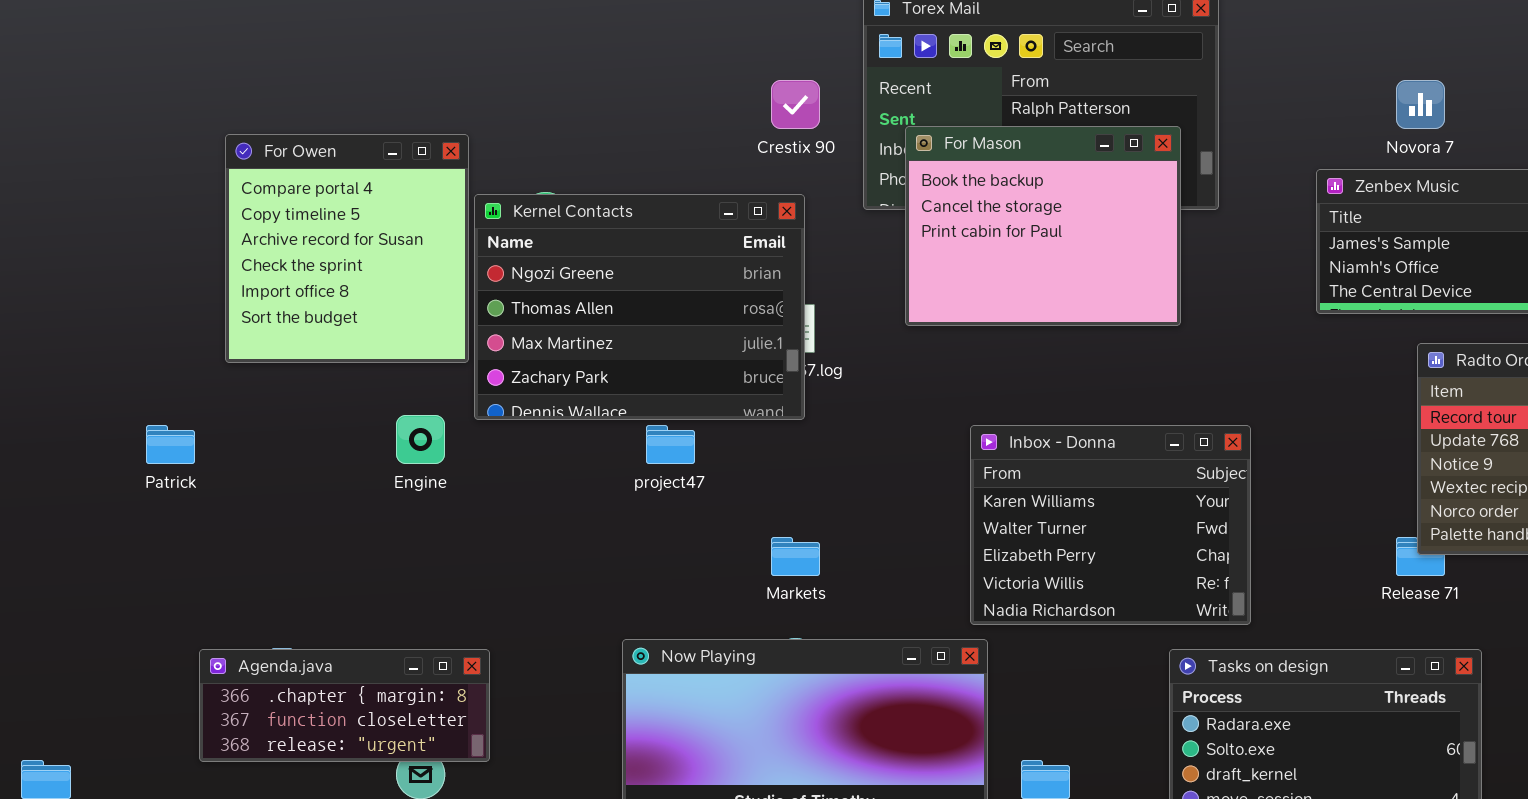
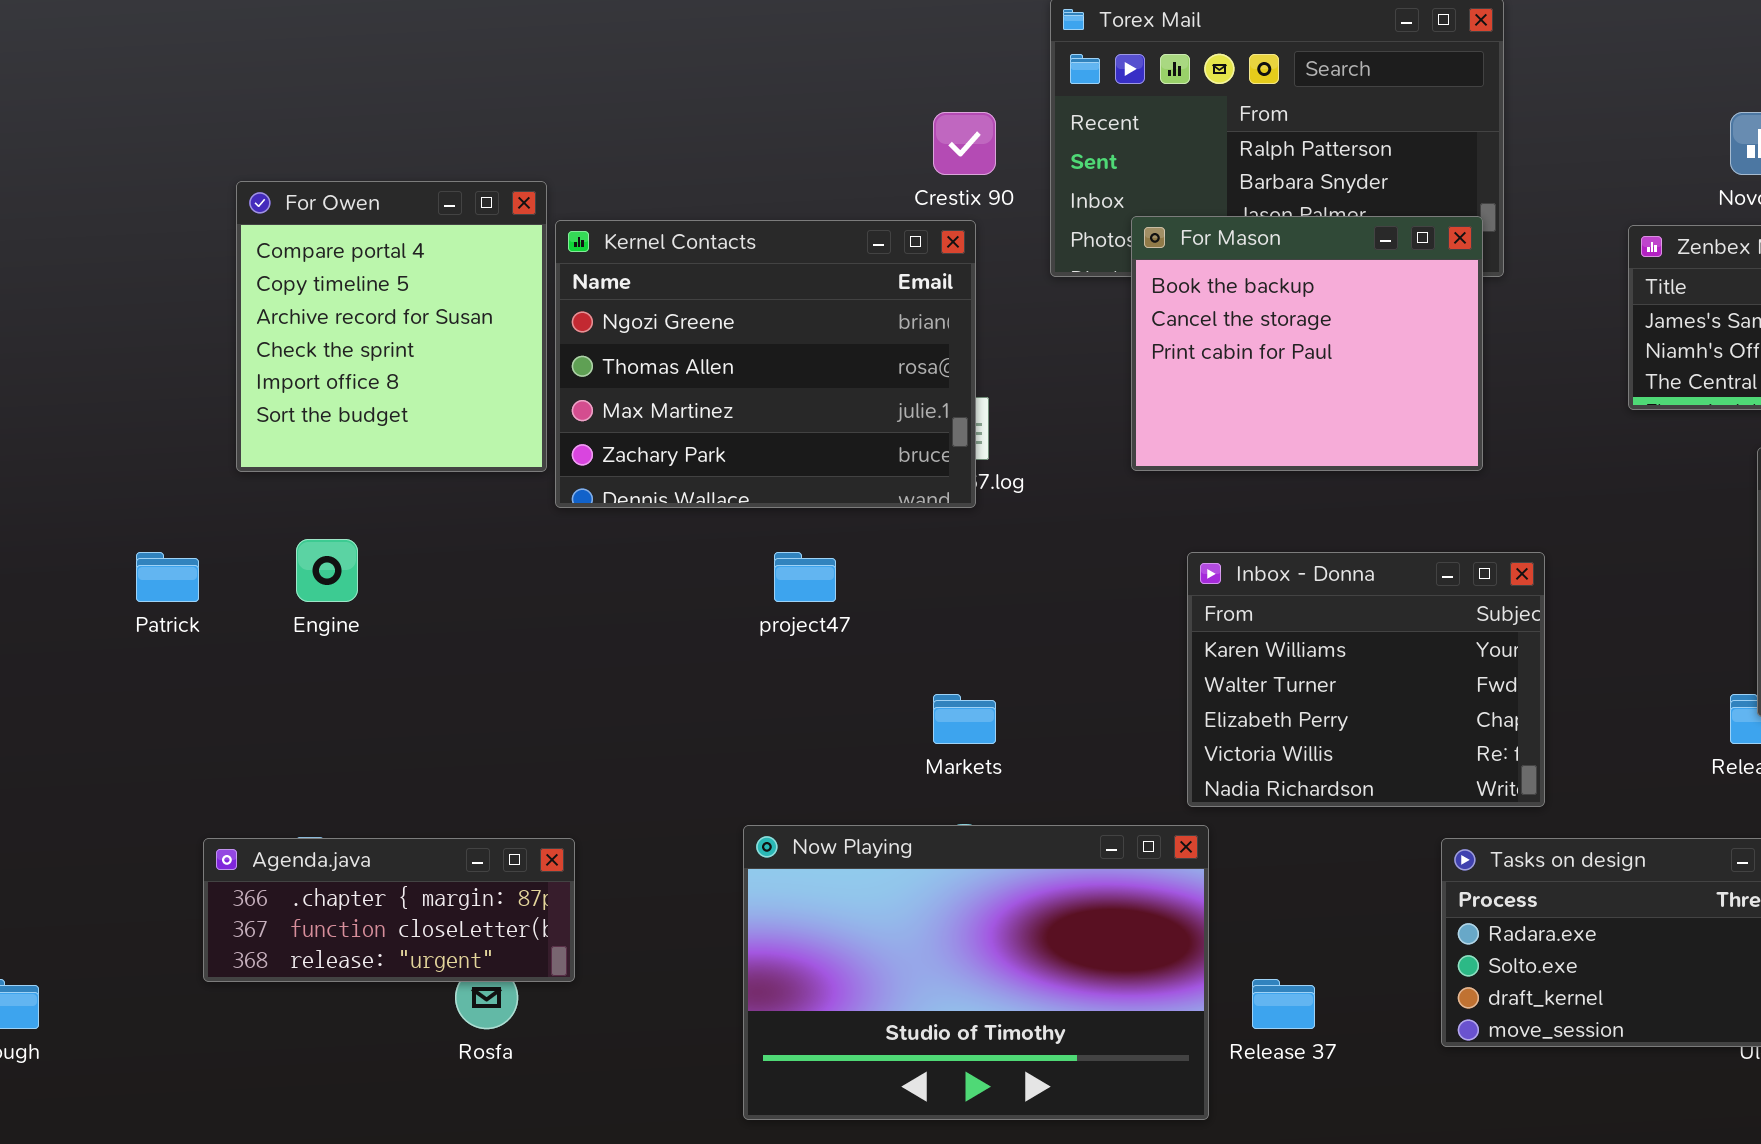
For Mason: [905,126,1181,326] -> [1131,216,1483,471], moved
Kernel Contacts: [474,194,805,420] -> [555,220,976,508], moved
Engine: [396,415,445,464] -> [296,539,358,602], moved

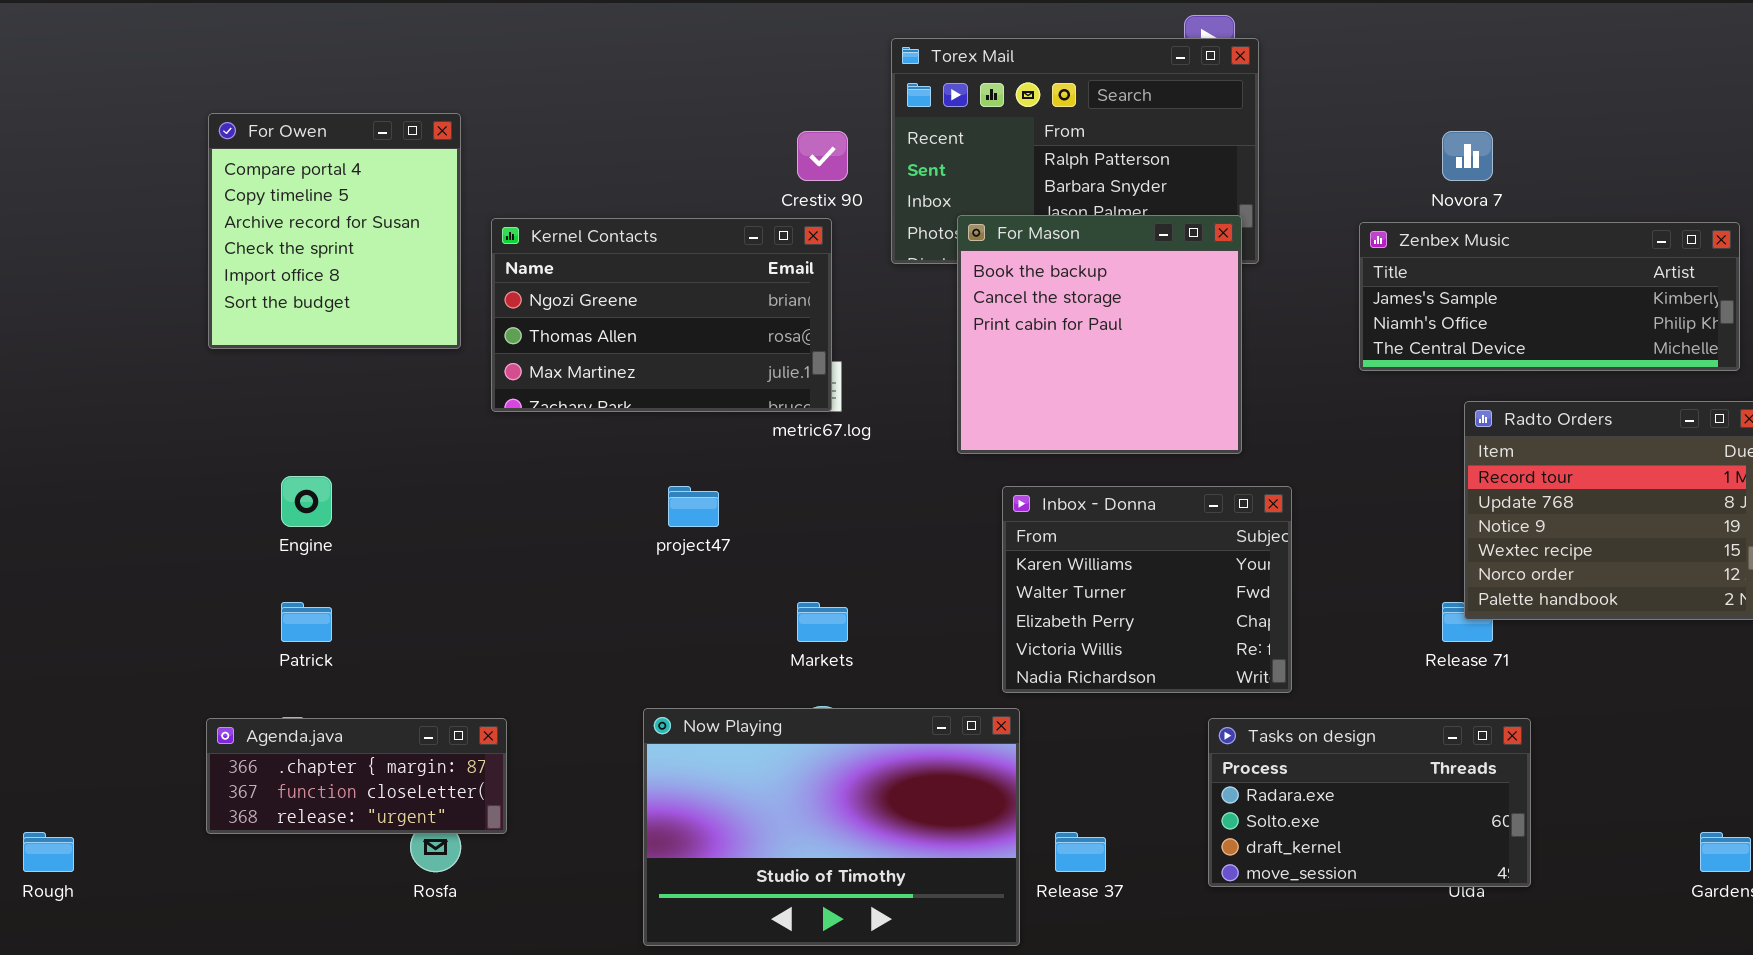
For Owen: [236,181,547,472] -> [208,113,461,349], moved
For Mason: [1131,216,1483,471] -> [957,215,1242,454], resized
Kernel Contacts: [555,220,976,508] -> [491,218,832,412], resized
Patrick: [136,552,199,602] -> [281,602,332,642], moved

